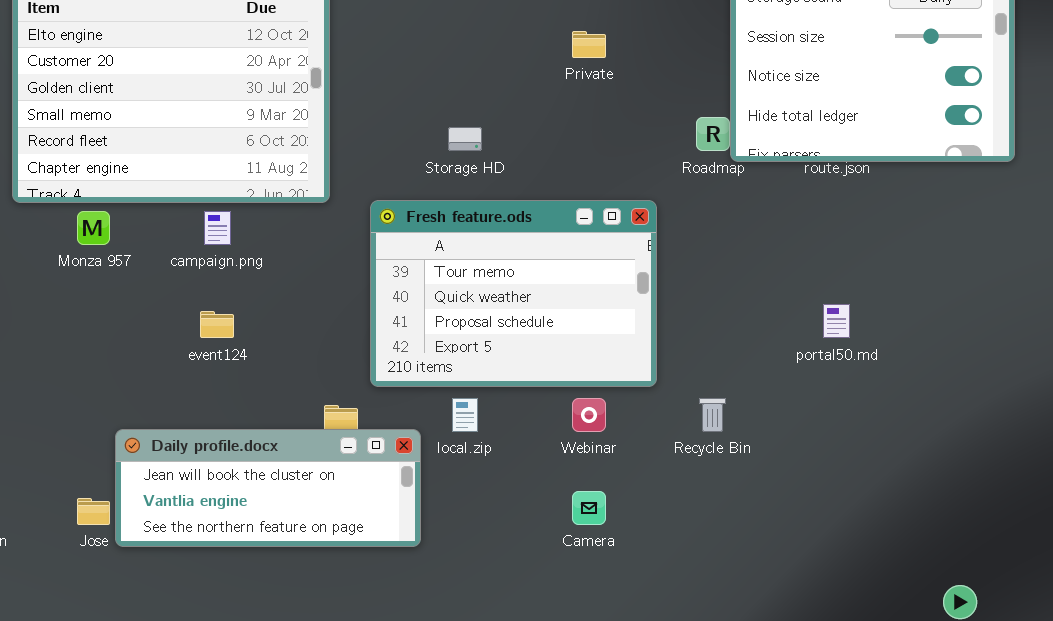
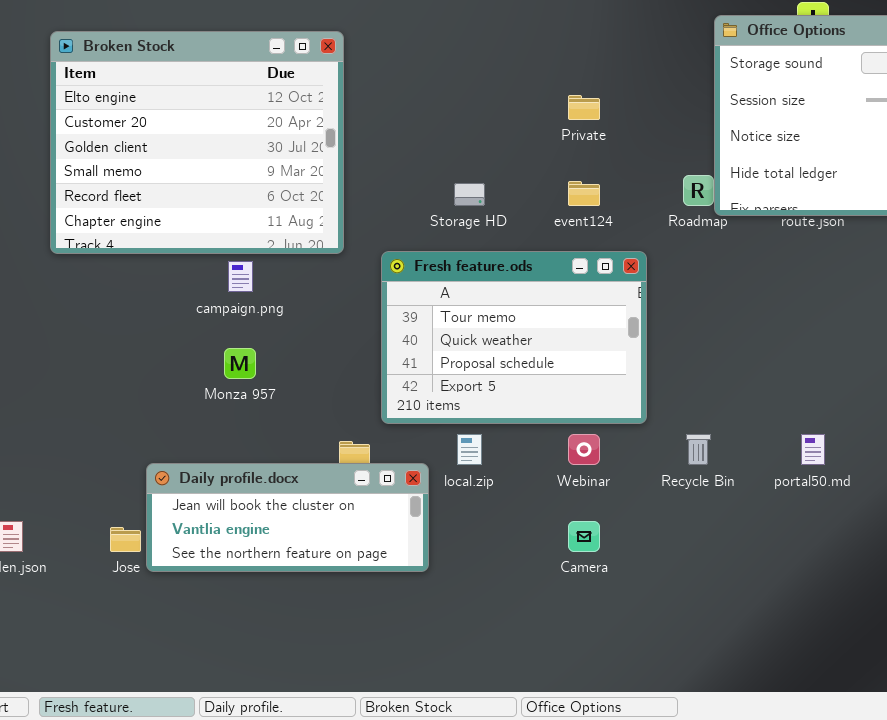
Monza 957: [77,211,110,245] -> [224,348,256,379], moved
portal50.md: [823,304,850,338] -> [801,434,825,465], moved
event124: [200,311,234,338] -> [568,181,600,206], moved

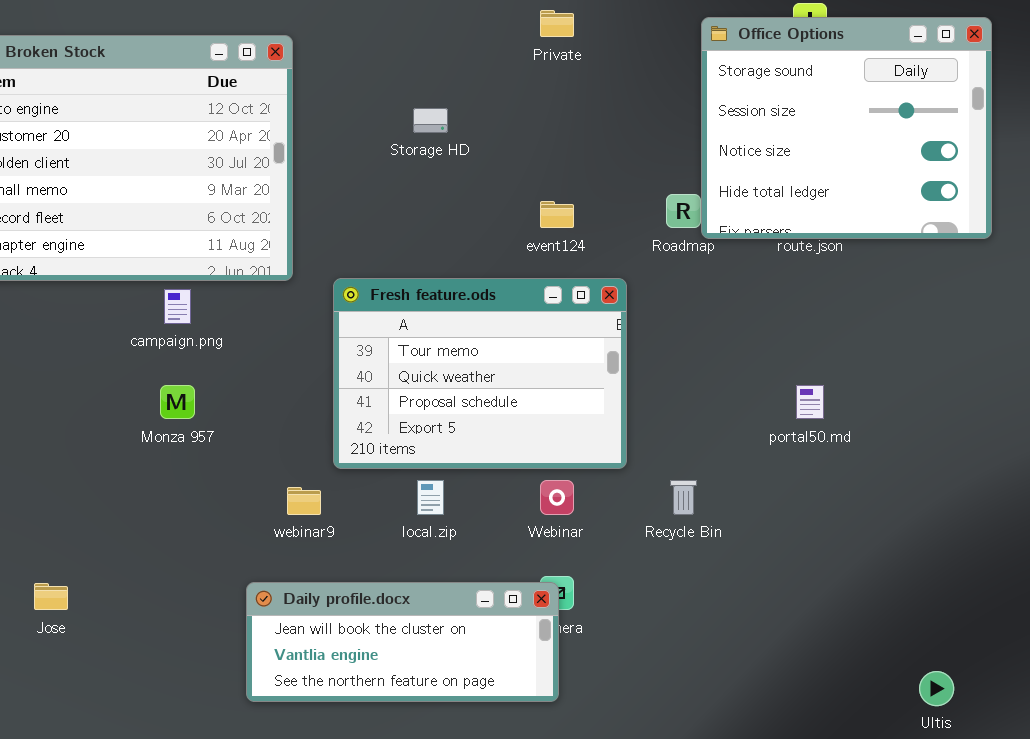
Private: [568,95,600,120] -> [540,10,574,37], moved
Storage HD: [454,183,485,206] -> [413,108,448,133], moved
portal50.md: [801,434,825,465] -> [796,385,824,419], moved
Daily profile.docx: [146,463,429,572] -> [246,582,559,702], moved

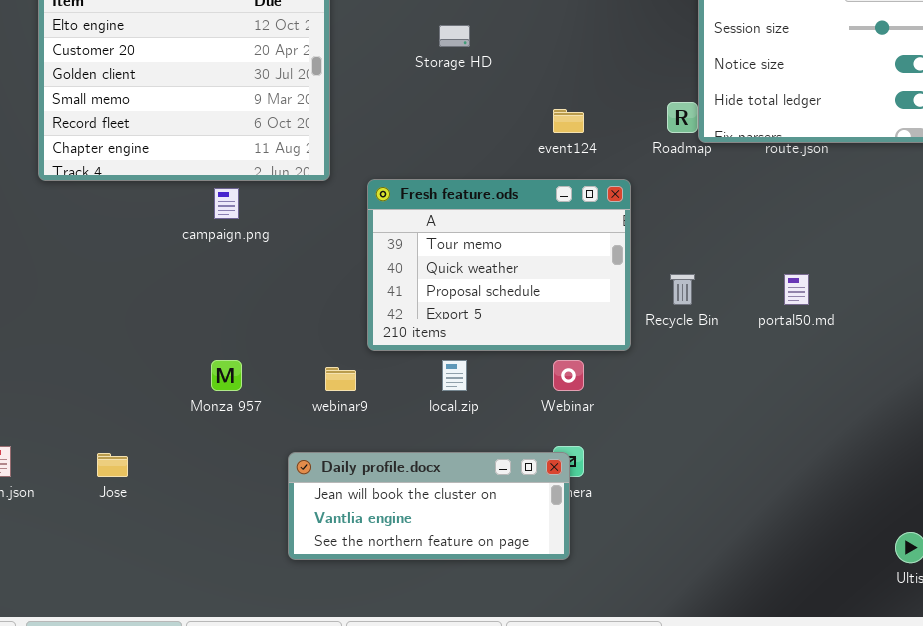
Monza 957: [160,385,195,419] -> [211,360,242,391], moved
Recycle Bin: [670,480,697,515] -> [670,274,695,305], moved

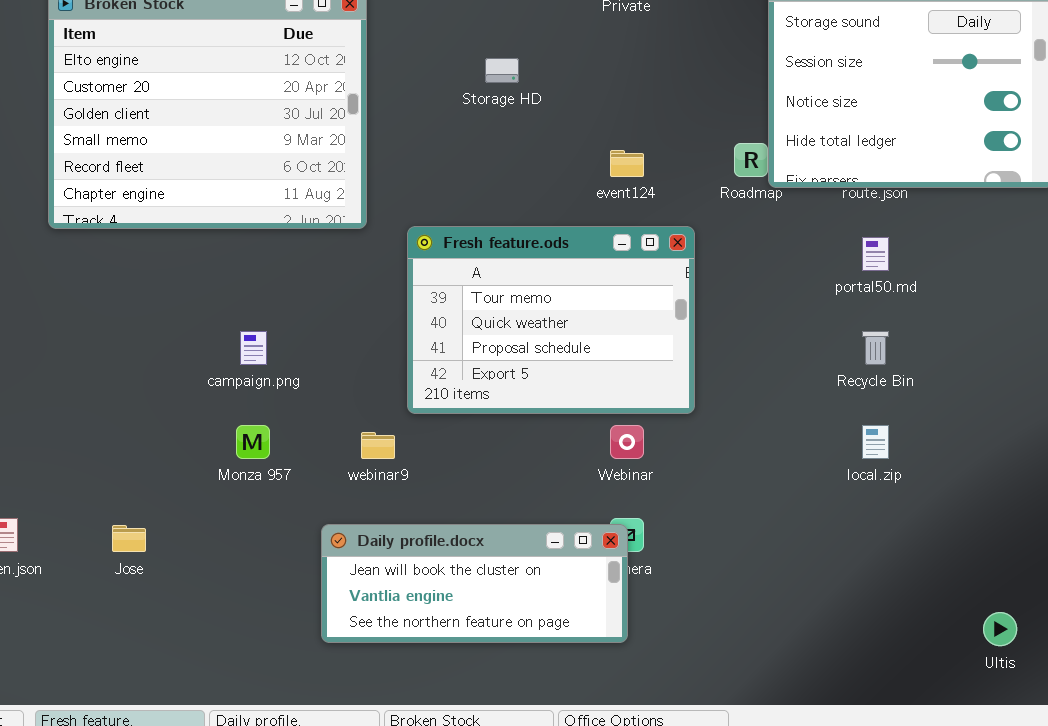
campaign.png: [214,188,239,219] -> [240,331,267,365], moved
Recycle Bin: [670,274,695,305] -> [862,331,889,365], moved
portal50.md: [784,274,809,305] -> [862,237,889,271], moved
local.zip: [442,360,467,391] -> [862,425,889,459], moved

